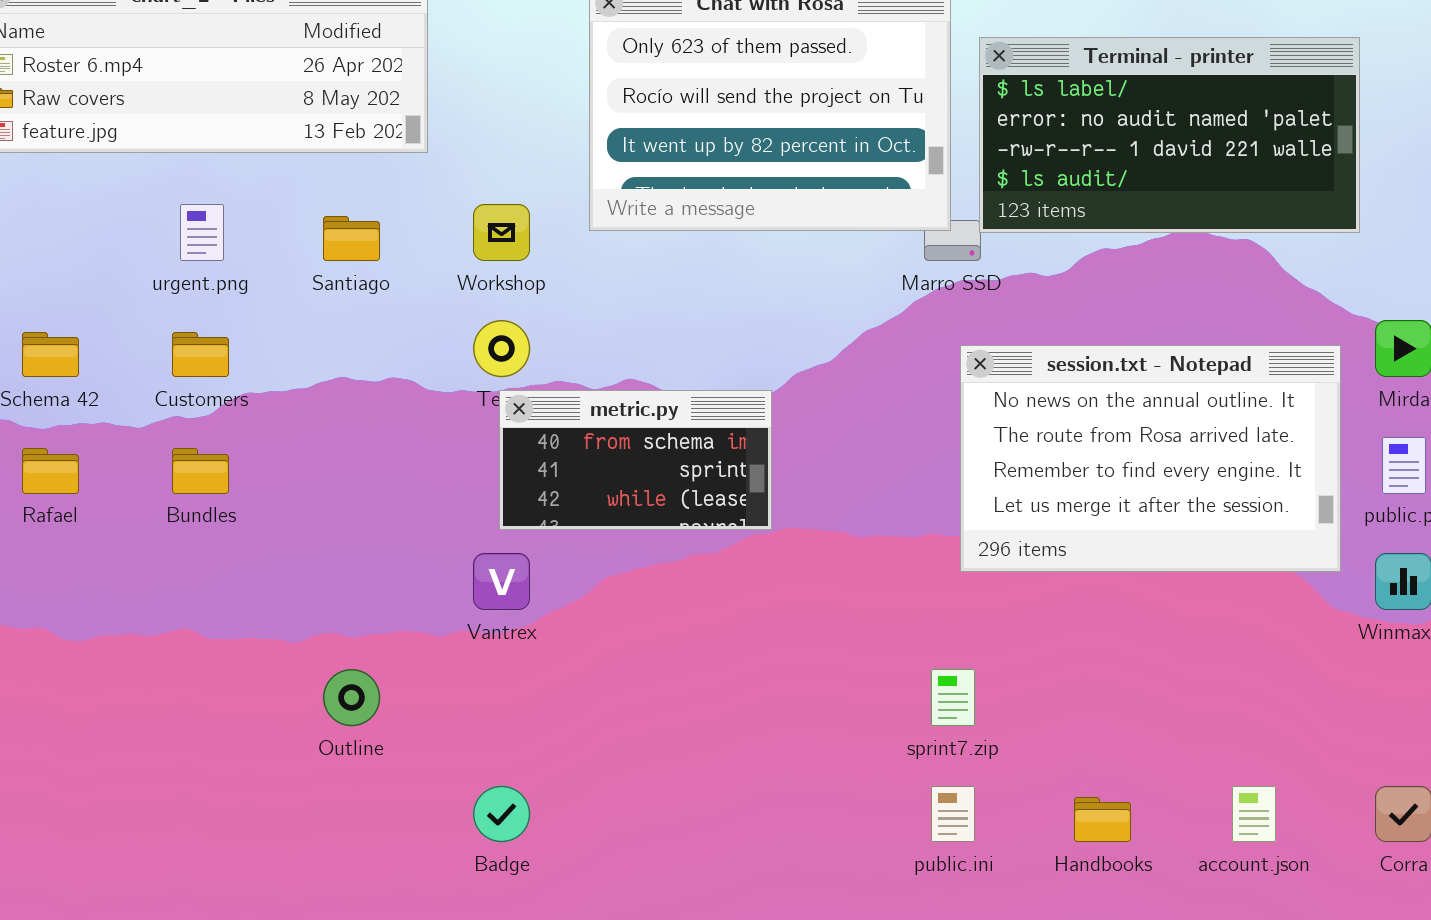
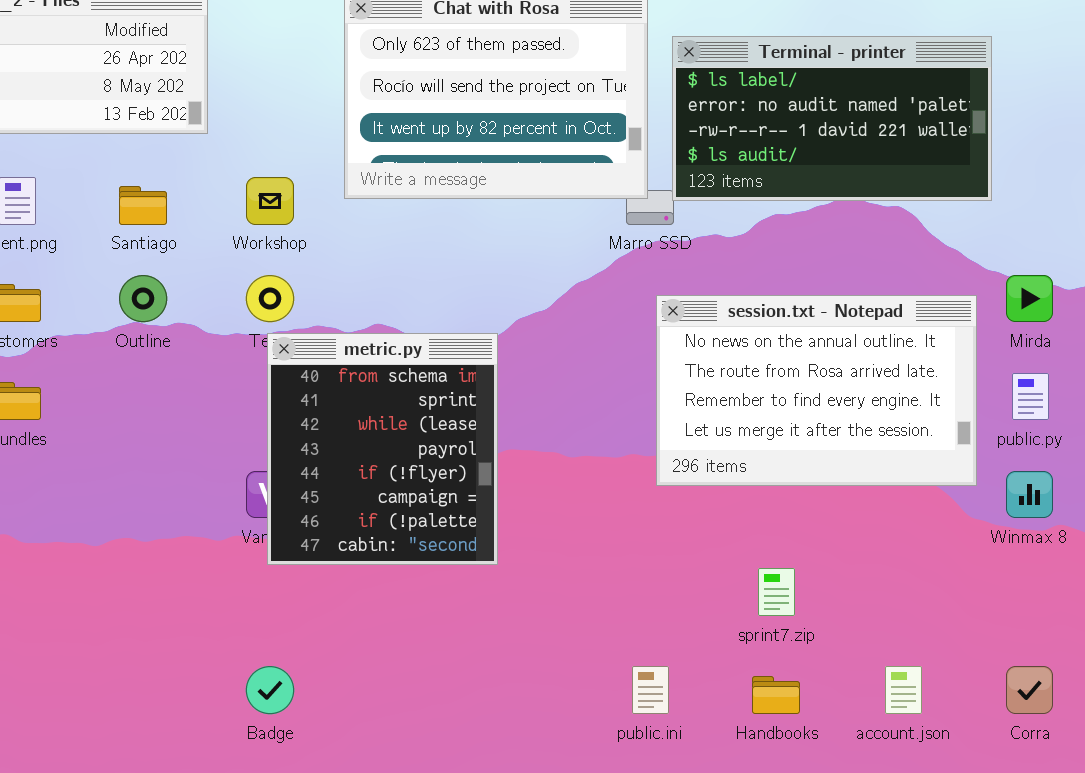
metric.py: [499,390,772,530] -> [267,333,498,565], resized
Outline: [323,669,380,726] -> [119,275,167,322], moved
sprint7.zip: [931,669,975,726] -> [758,568,795,616], moved

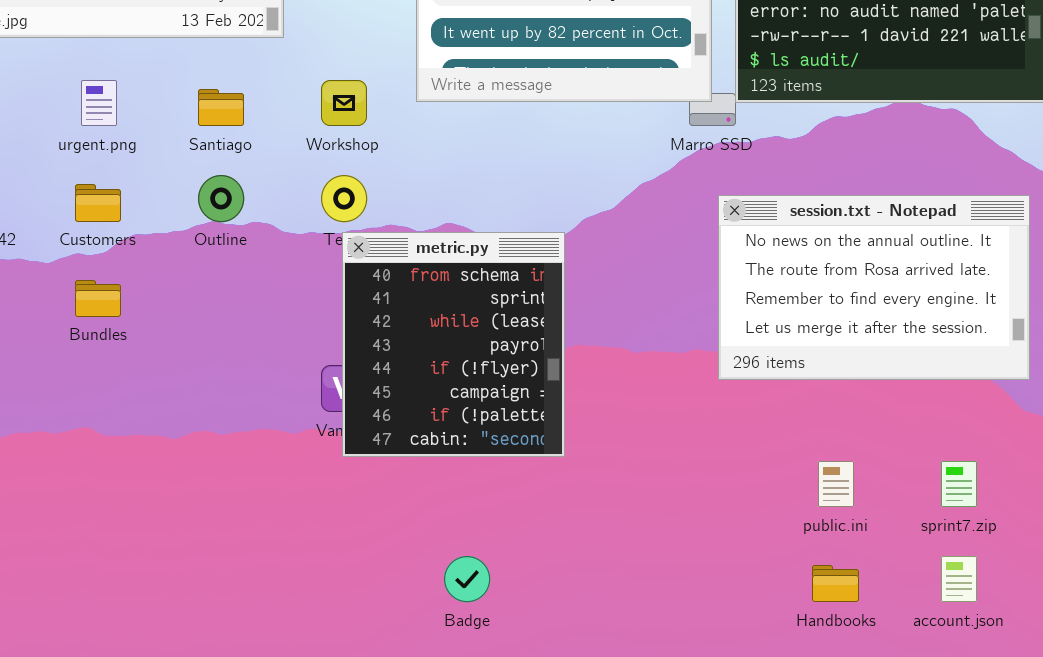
sprint7.zip: [758,568,795,616] -> [941,461,977,507], moved
Badge: [246,666,294,714] -> [444,556,490,602], moved
public.ini: [632,666,669,714] -> [818,461,854,507], moved

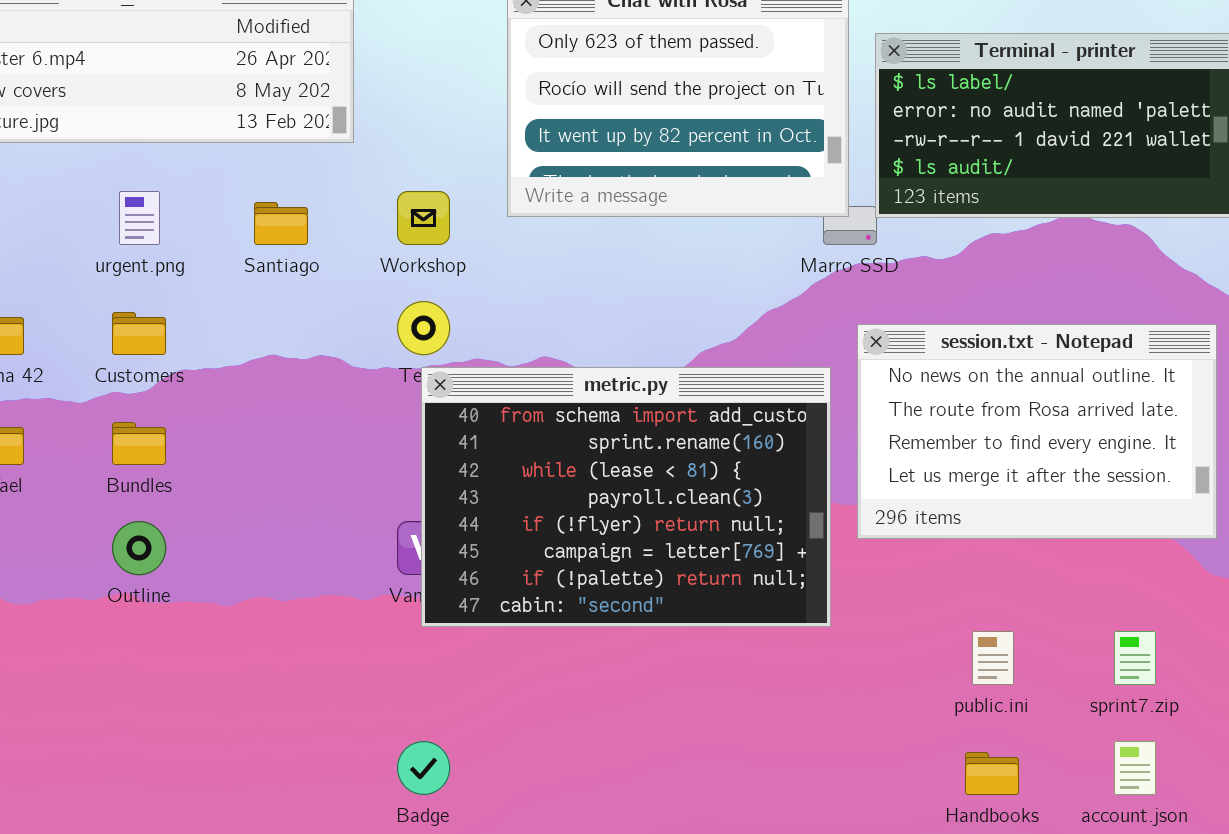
Outline: [198,175,244,222] -> [112,521,166,575], moved
metric.py: [342,232,565,457] -> [421,367,831,627], resized
Badge: [444,556,490,602] -> [397,741,450,795], moved

